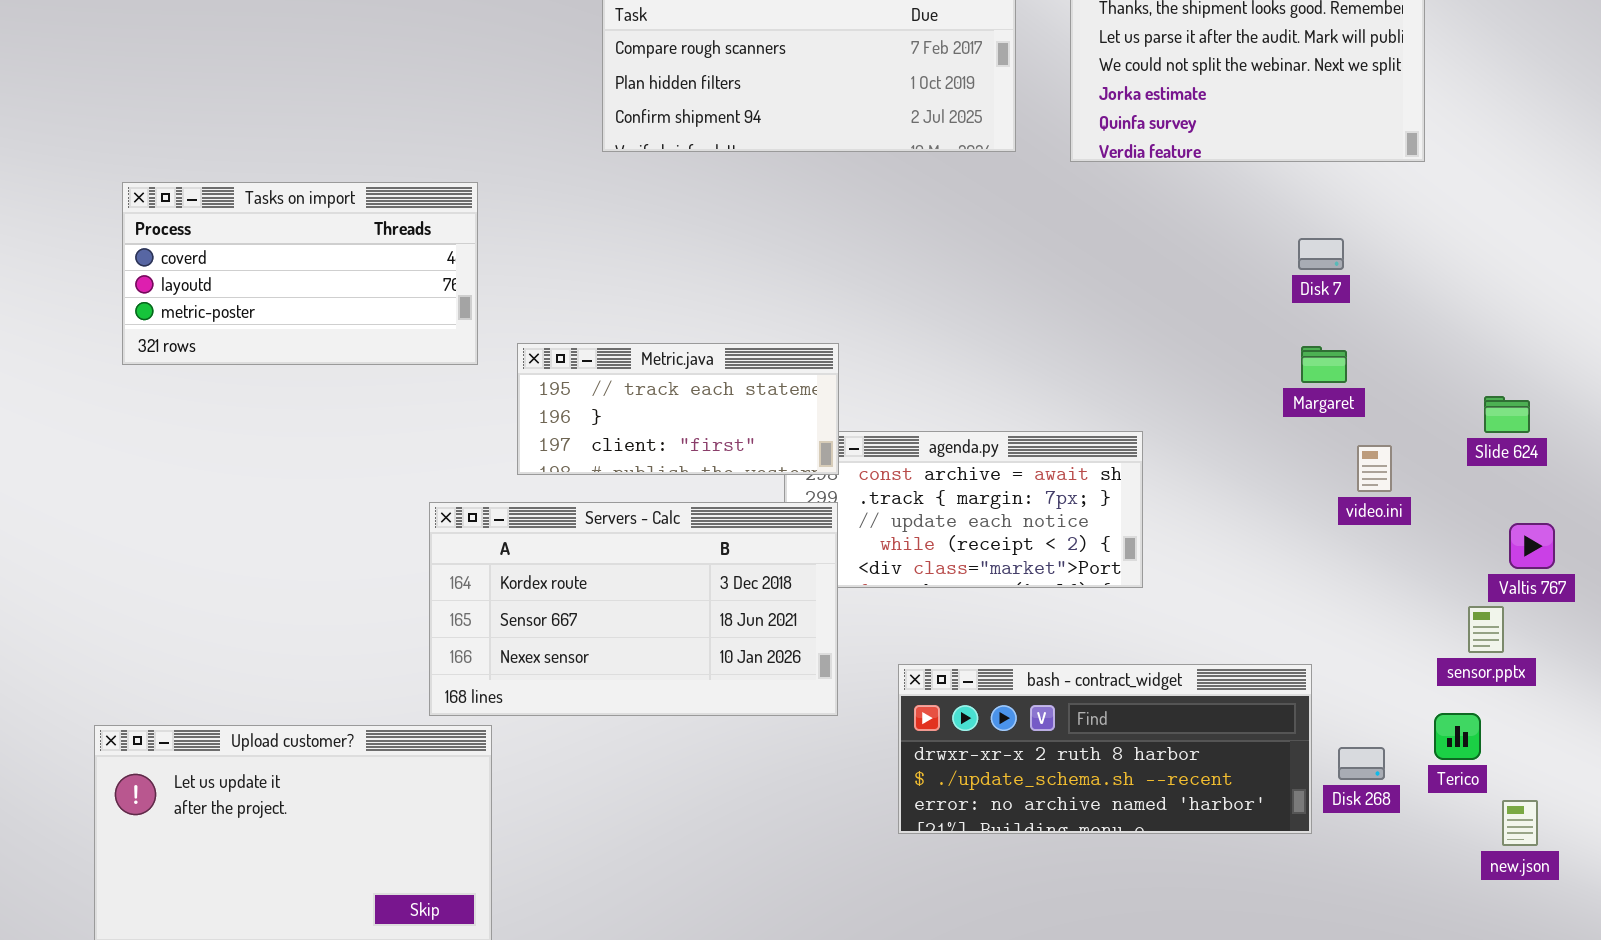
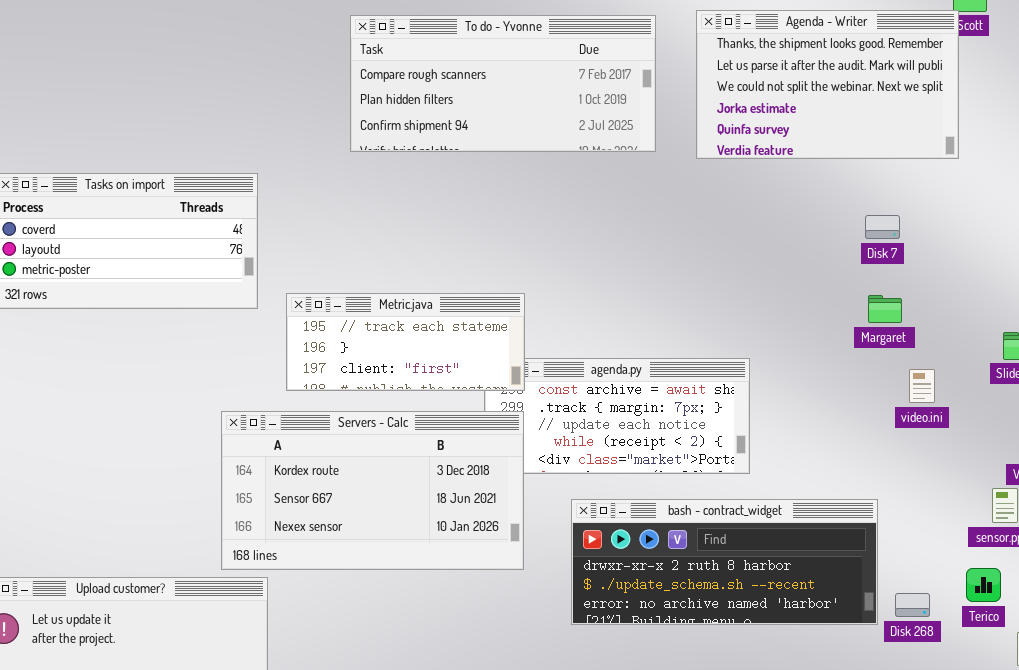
bash - contract_widget: [898,664,1312,834] -> [571,499,878,625], moved

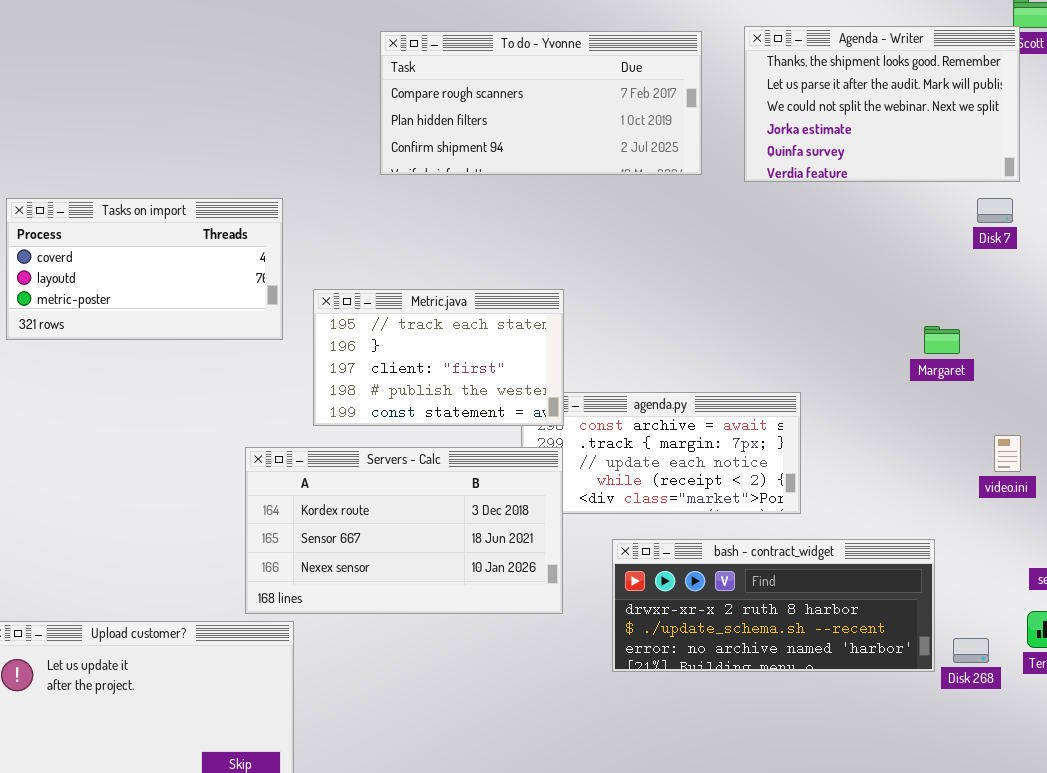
Disk 7: [865,215,900,239] -> [977,198,1013,223], moved
Metric.java: [286,293,525,391] -> [313,289,564,426], resized
video.ini: [909,369,935,403] -> [994,435,1021,472], moved

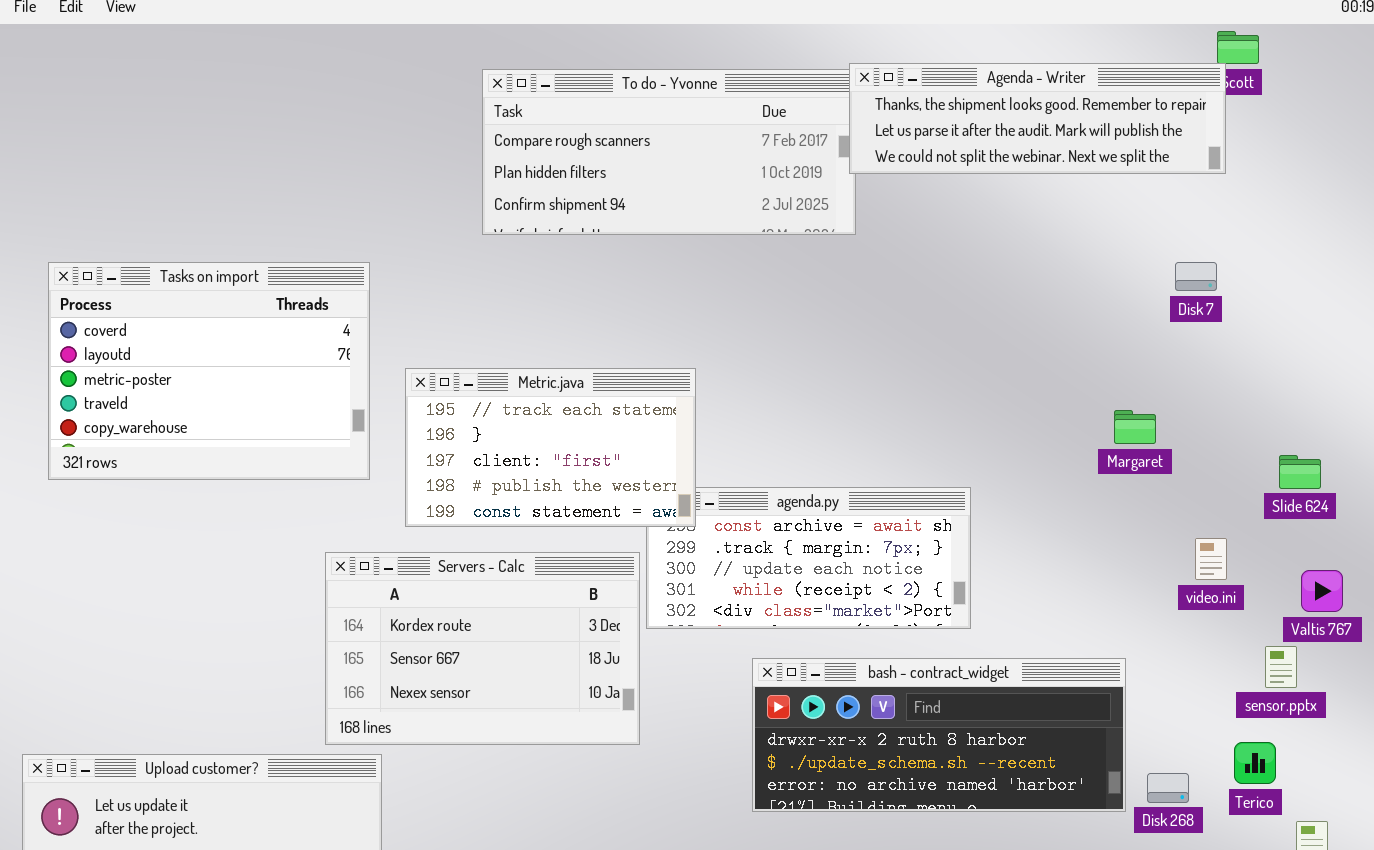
Agenda - Writer: [744,26,1020,182] -> [849,63,1226,174], resized
Tasks on import: [6,198,283,340] -> [48,262,370,480], resized
Servers - Calc: [245,447,563,614] -> [325,552,640,745], resized

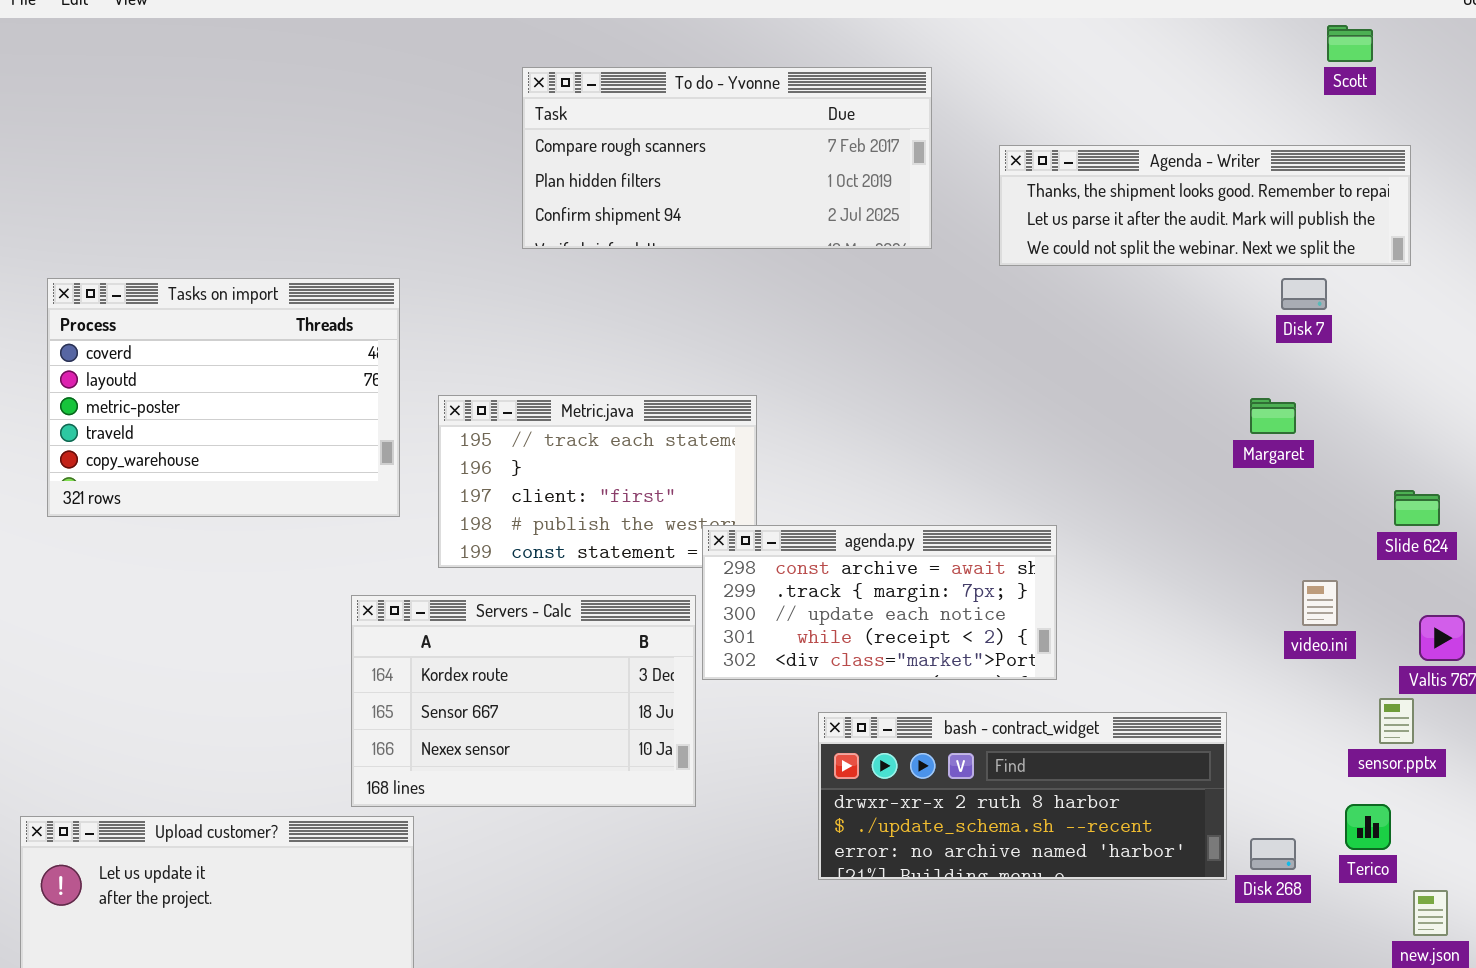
Agenda - Writer: [849,63,1226,174] -> [999,145,1411,266], moved
Margaret: [1114,410,1156,444] -> [1250,398,1296,434], moved
agenda.py: [646,487,971,629] -> [702,525,1057,680], raised

